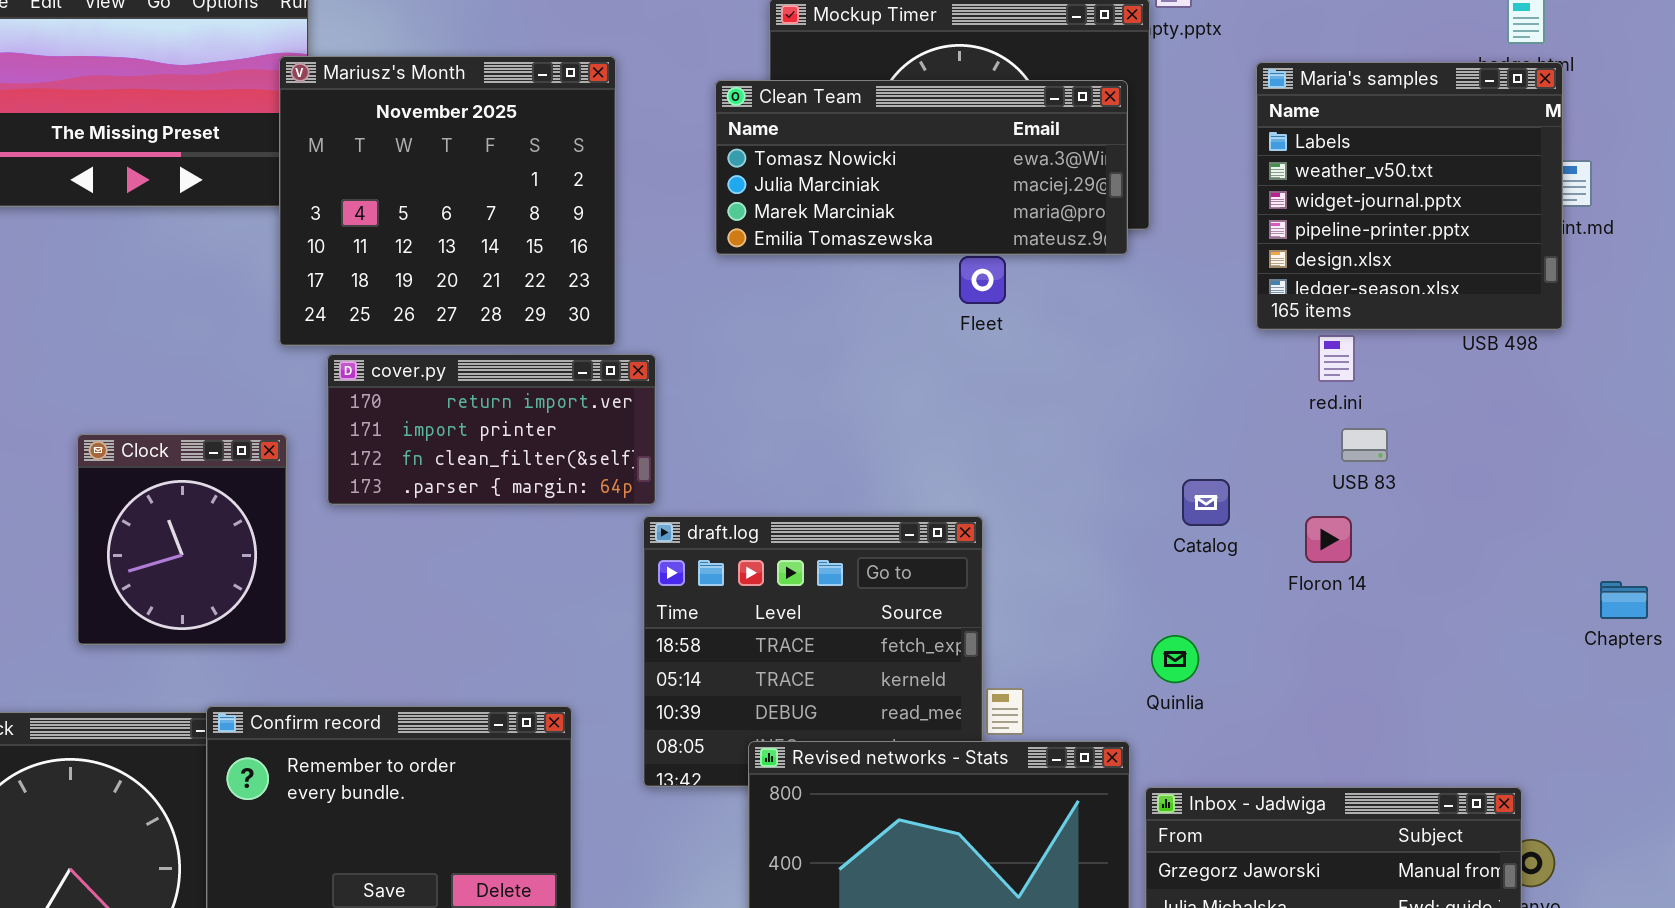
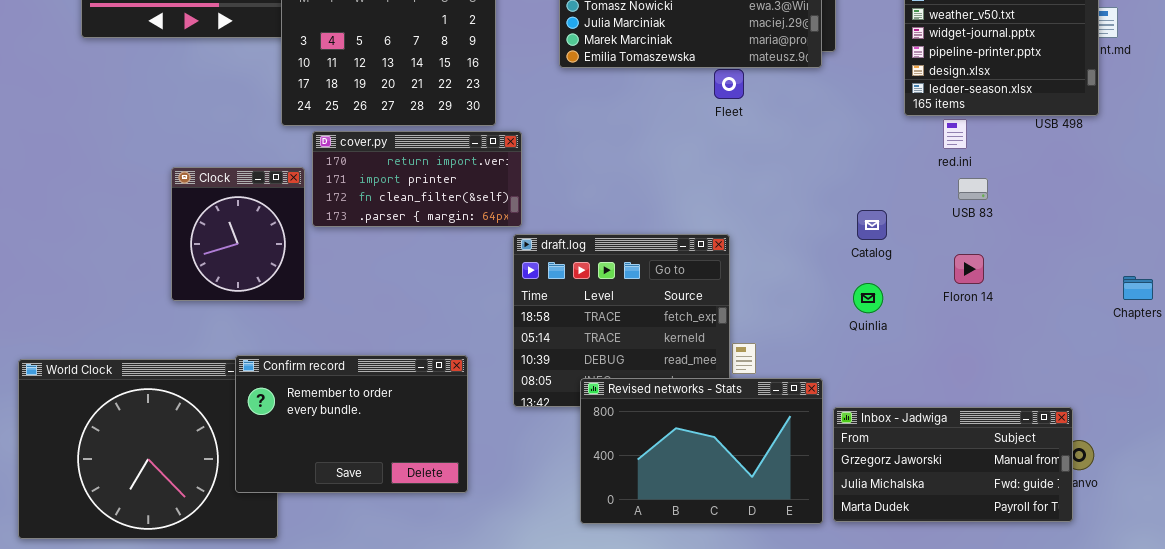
Clock: [77,434,287,645] -> [171,167,305,301], moved
Floron 14: [1305,516,1352,563] -> [954,254,984,284], moved
Quinlia: [1151,635,1199,683] -> [853,283,883,313], moved

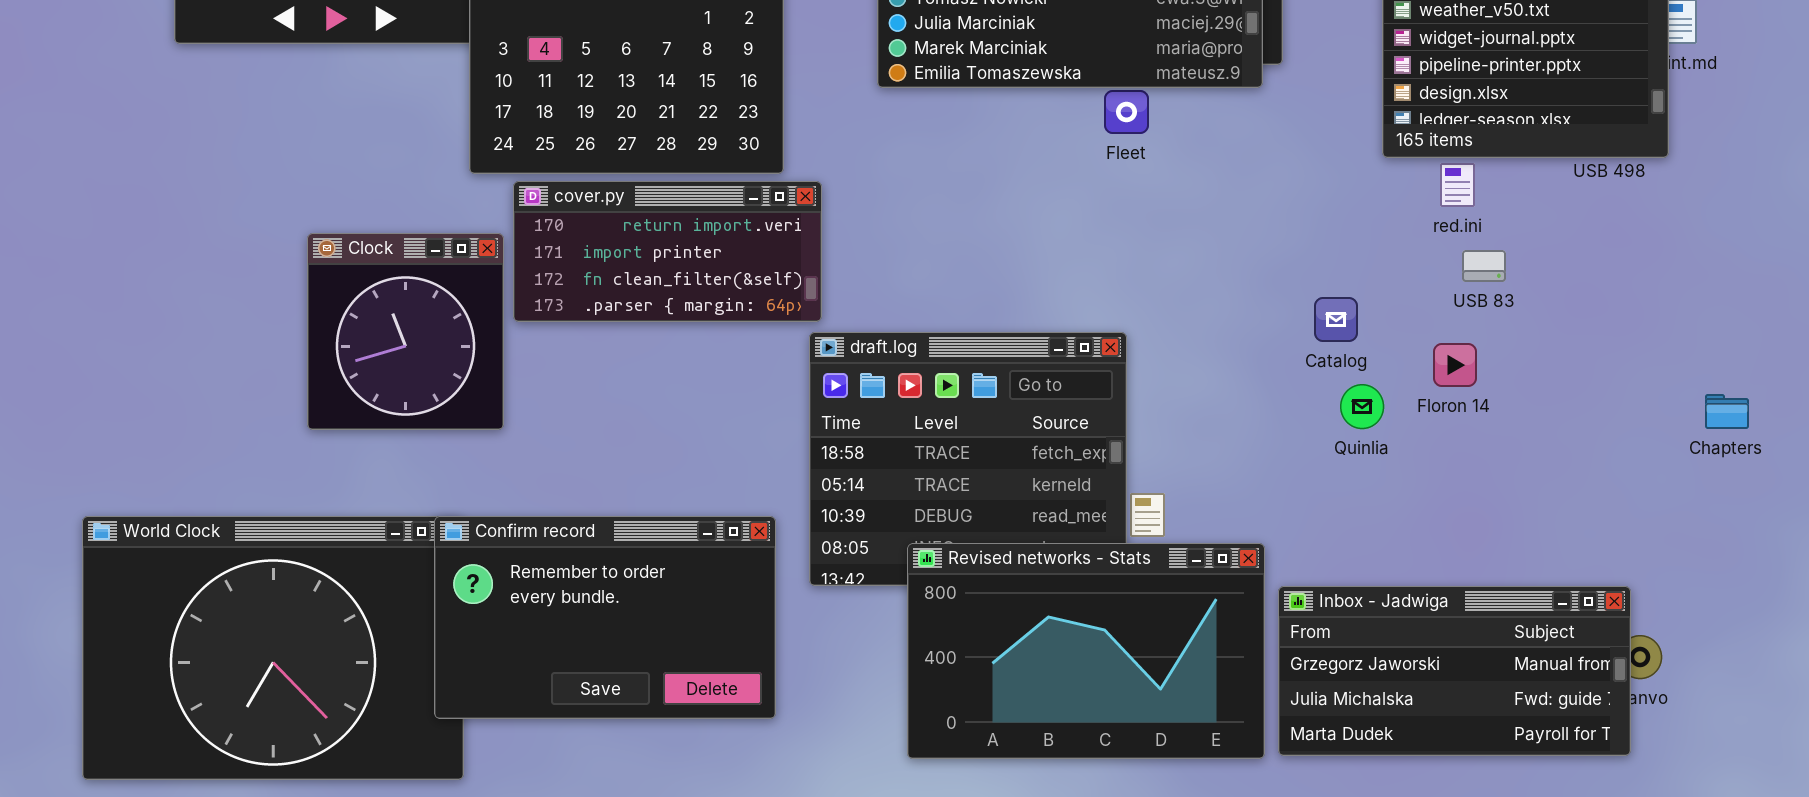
Floron 14: [954,254,984,284] -> [1433,343,1477,387], moved
Quinlia: [853,283,883,313] -> [1340,384,1384,429], moved
Confirm record: [235,355,468,493] -> [434,516,776,719], moved

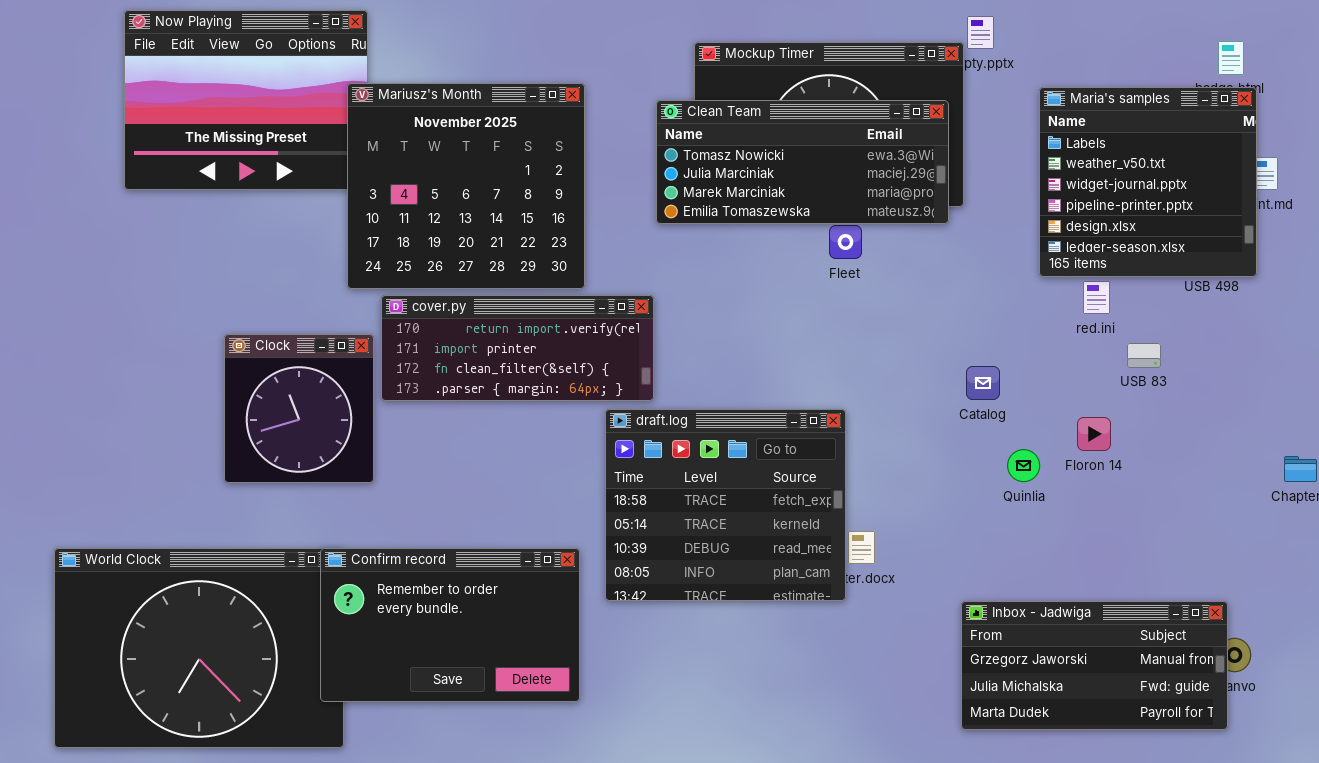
cover.py: [513,181,822,322] -> [381,295,654,401], resized
USB 83: [1462,250,1506,282] -> [1127,343,1161,368], moved
Catalog: [1314,297,1358,342] -> [966,366,1000,400], moved
Revised networks - Stats: [907,543,1265,759] -> none, closed

